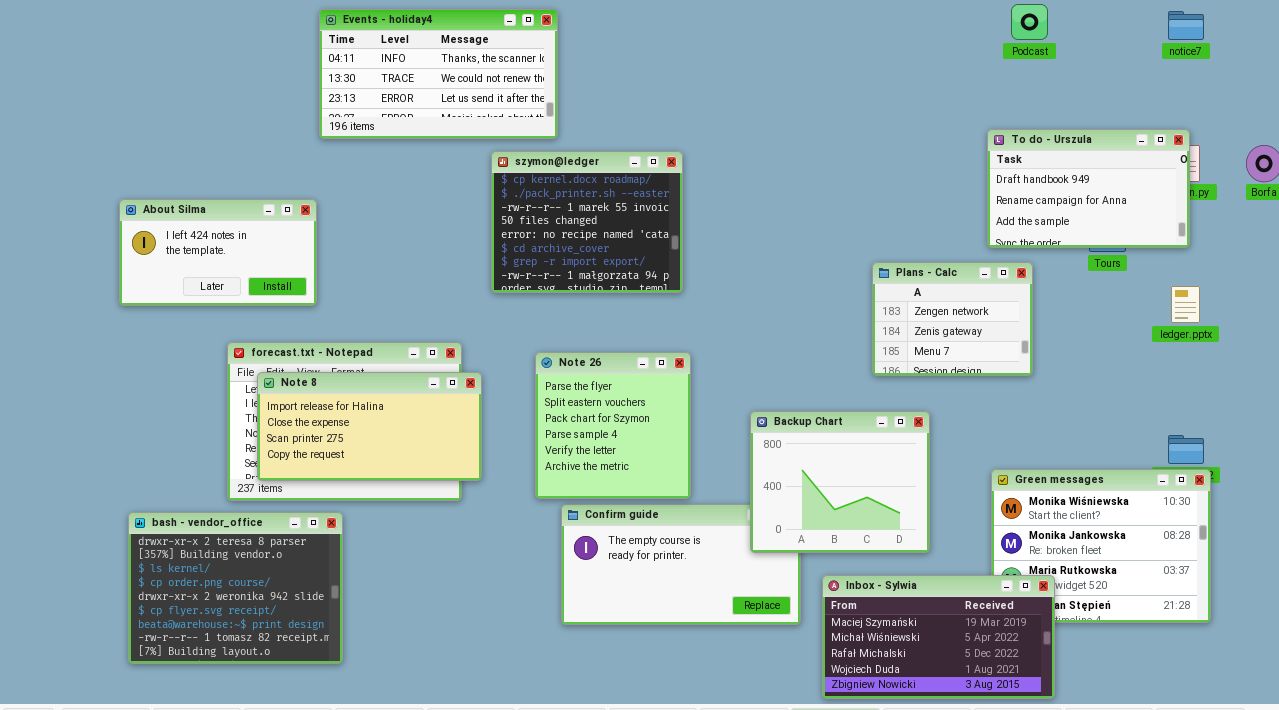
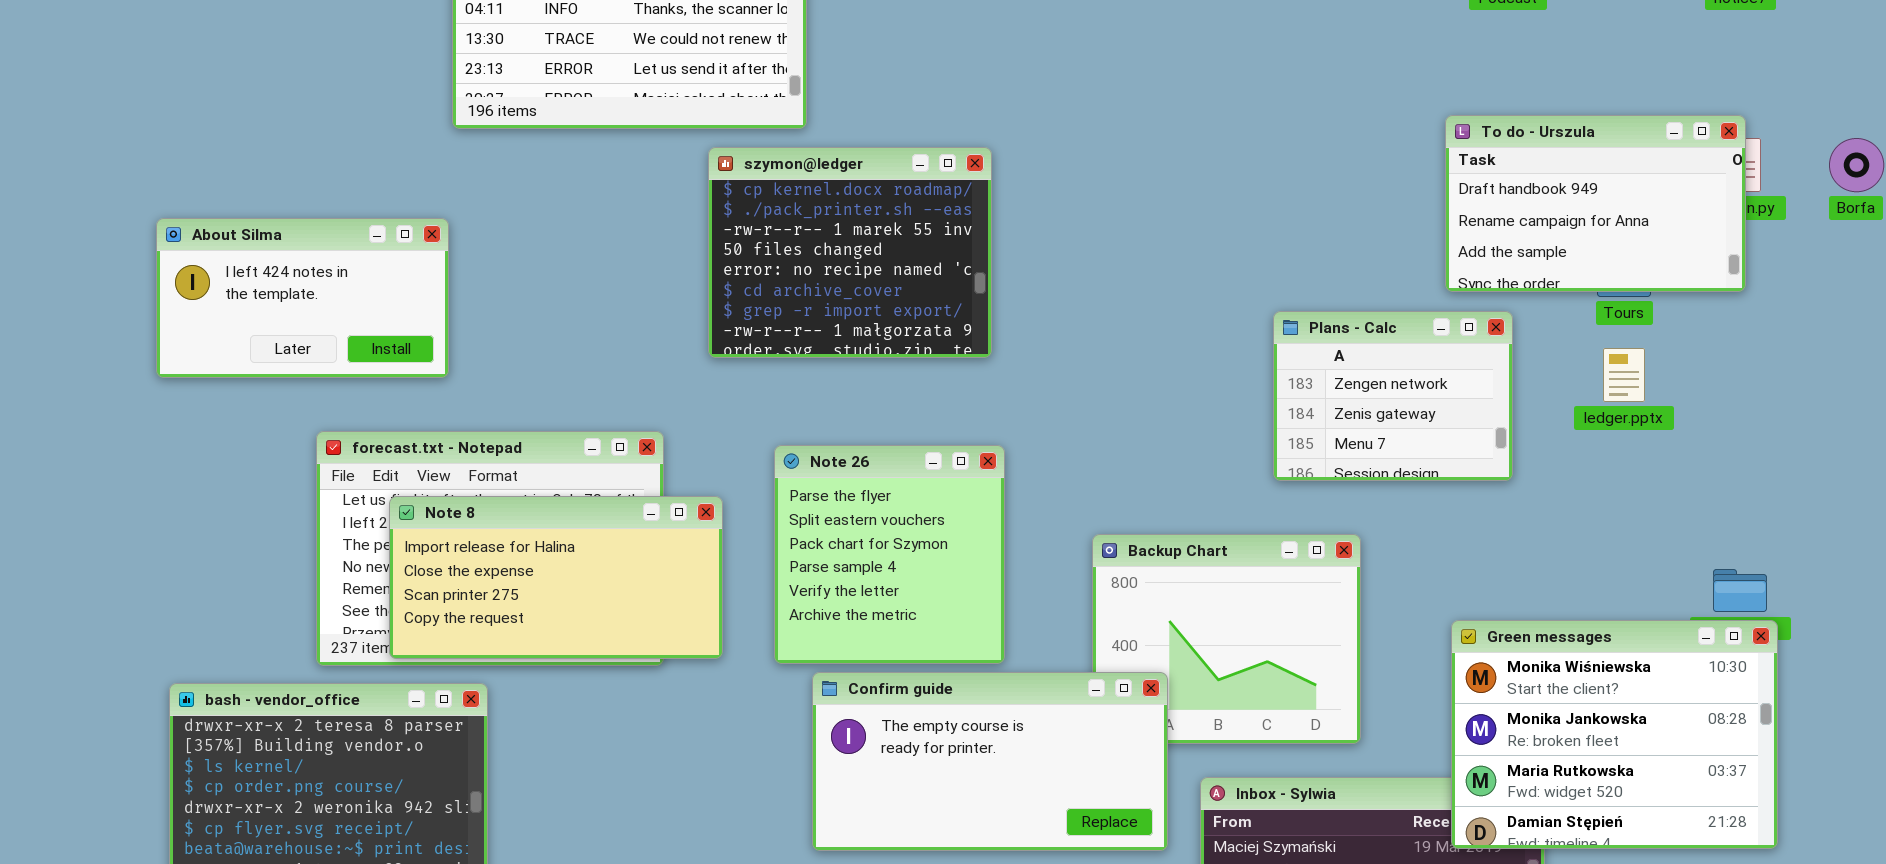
ledger.pptx: [1171,286,1200,323] -> [1603,348,1645,402], moved
Note 8: [257,372,482,481] -> [389,496,723,659], moved
Green messages: [991,469,1211,623] -> [1451,620,1778,849], raised
Confirm guide: [561,504,801,625] -> [812,672,1168,851], raised

